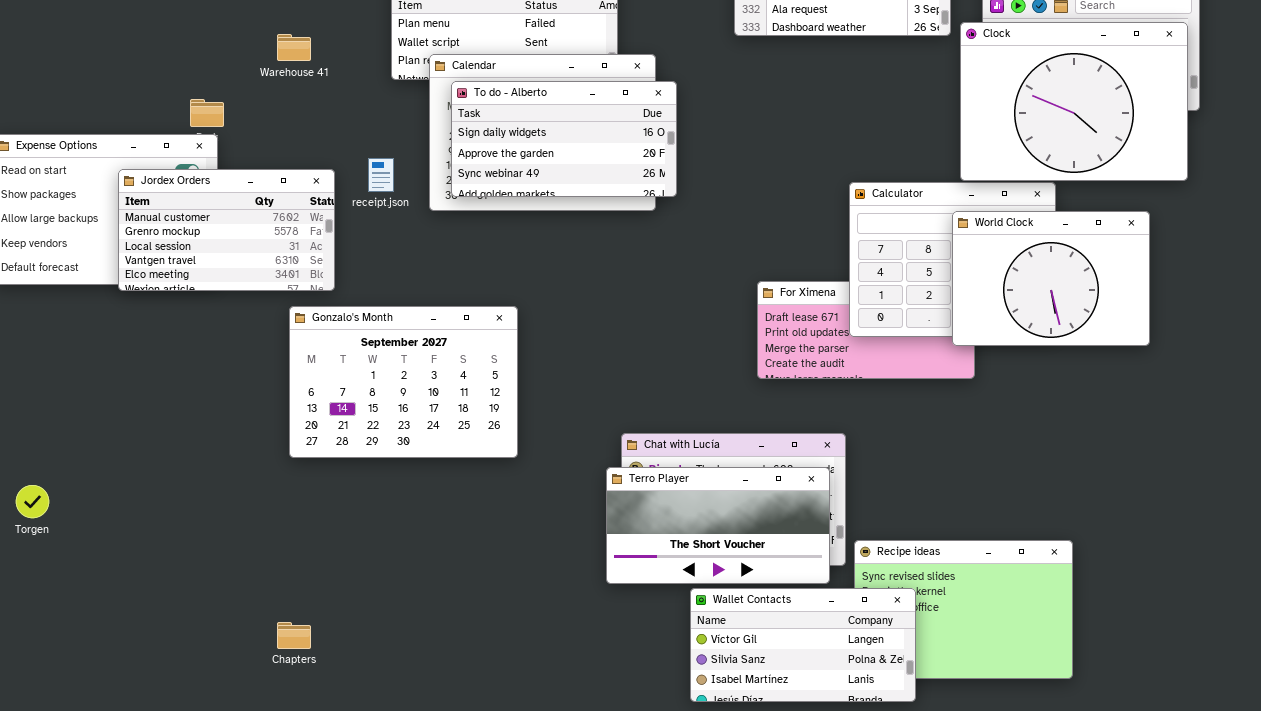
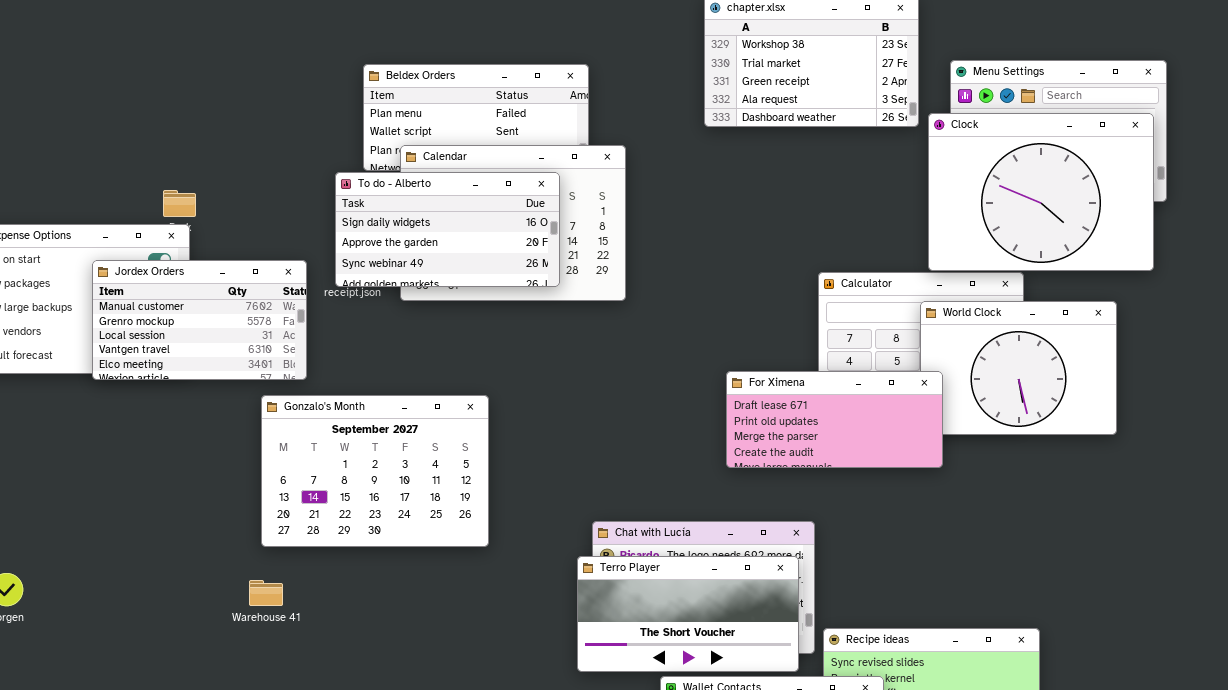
Warehouse 41: [277,34,311,61] -> [249,580,283,606], moved
To do - Alberto: [451,81,677,197] -> [335,172,560,287], moved
For Ximena: [757,281,975,379] -> [726,371,943,468], raised

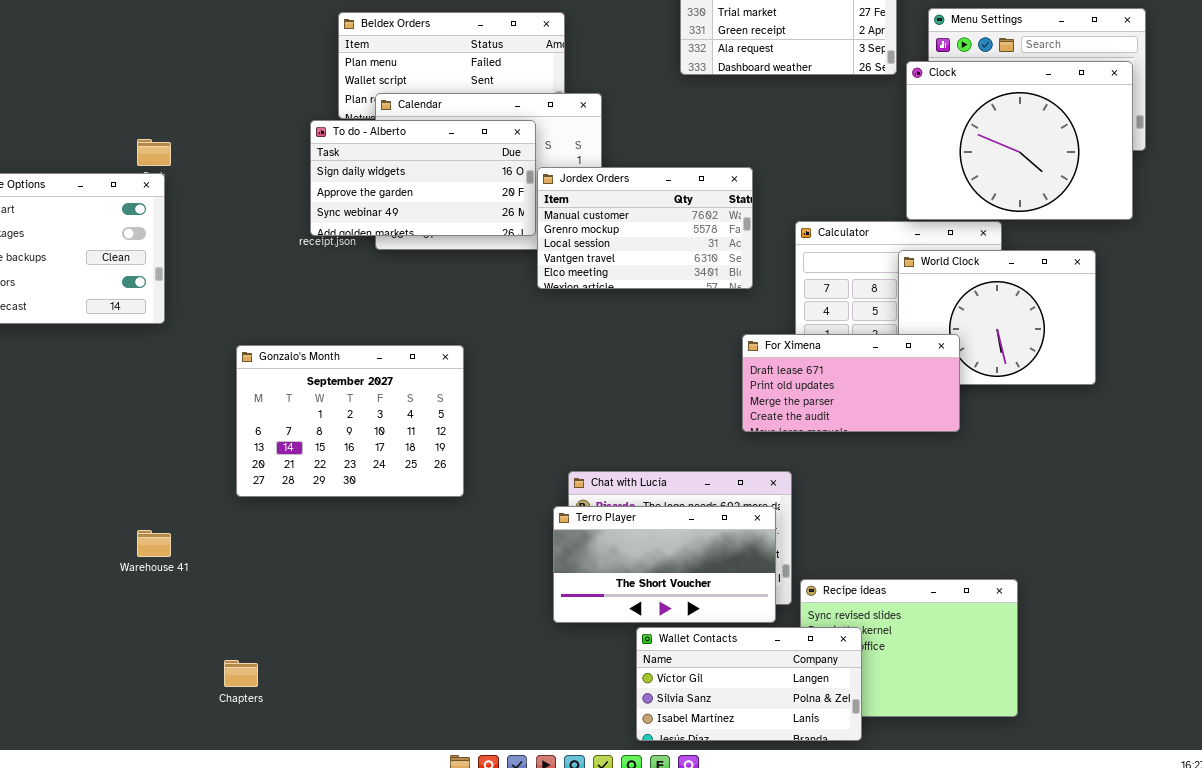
Jordex Orders: [92,260,307,380] -> [537,167,753,289], moved
For Ximena: [726,371,943,468] -> [742,334,960,432], moved
Warehouse 41: [249,580,283,606] -> [137,530,171,557], moved

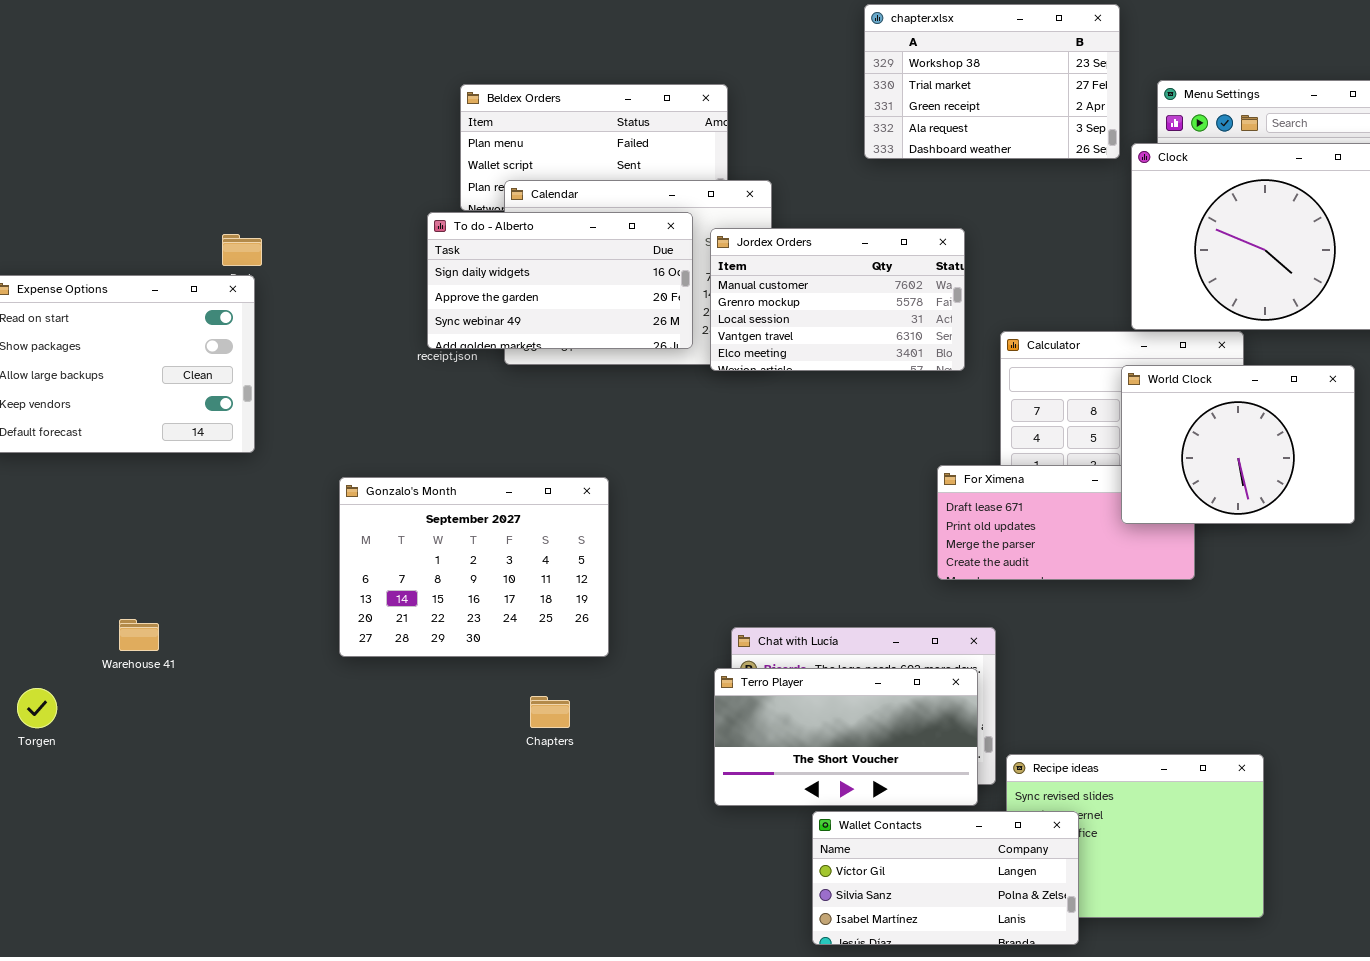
Jordex Orders: [537,167,753,289] -> [710,228,965,371], moved
World Clock: [898,250,1096,385] -> [1121,365,1355,524], raised
Warehouse 41: [137,530,171,557] -> [119,619,159,651], moved
Chapters: [224,660,258,687] -> [530,696,570,728], moved

